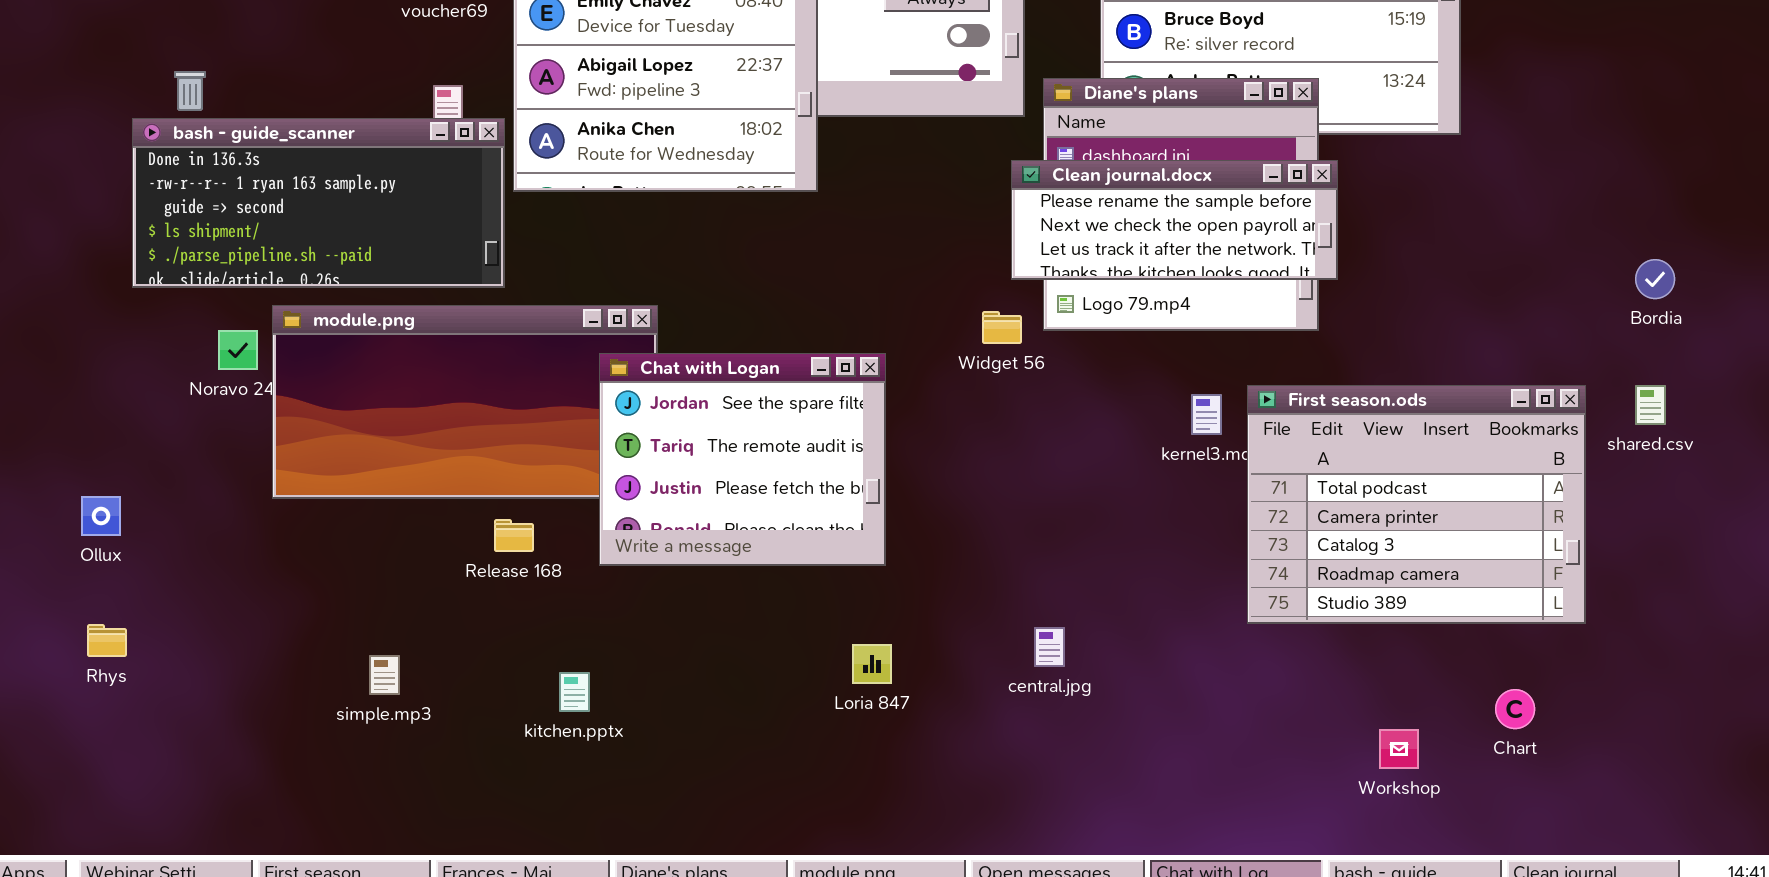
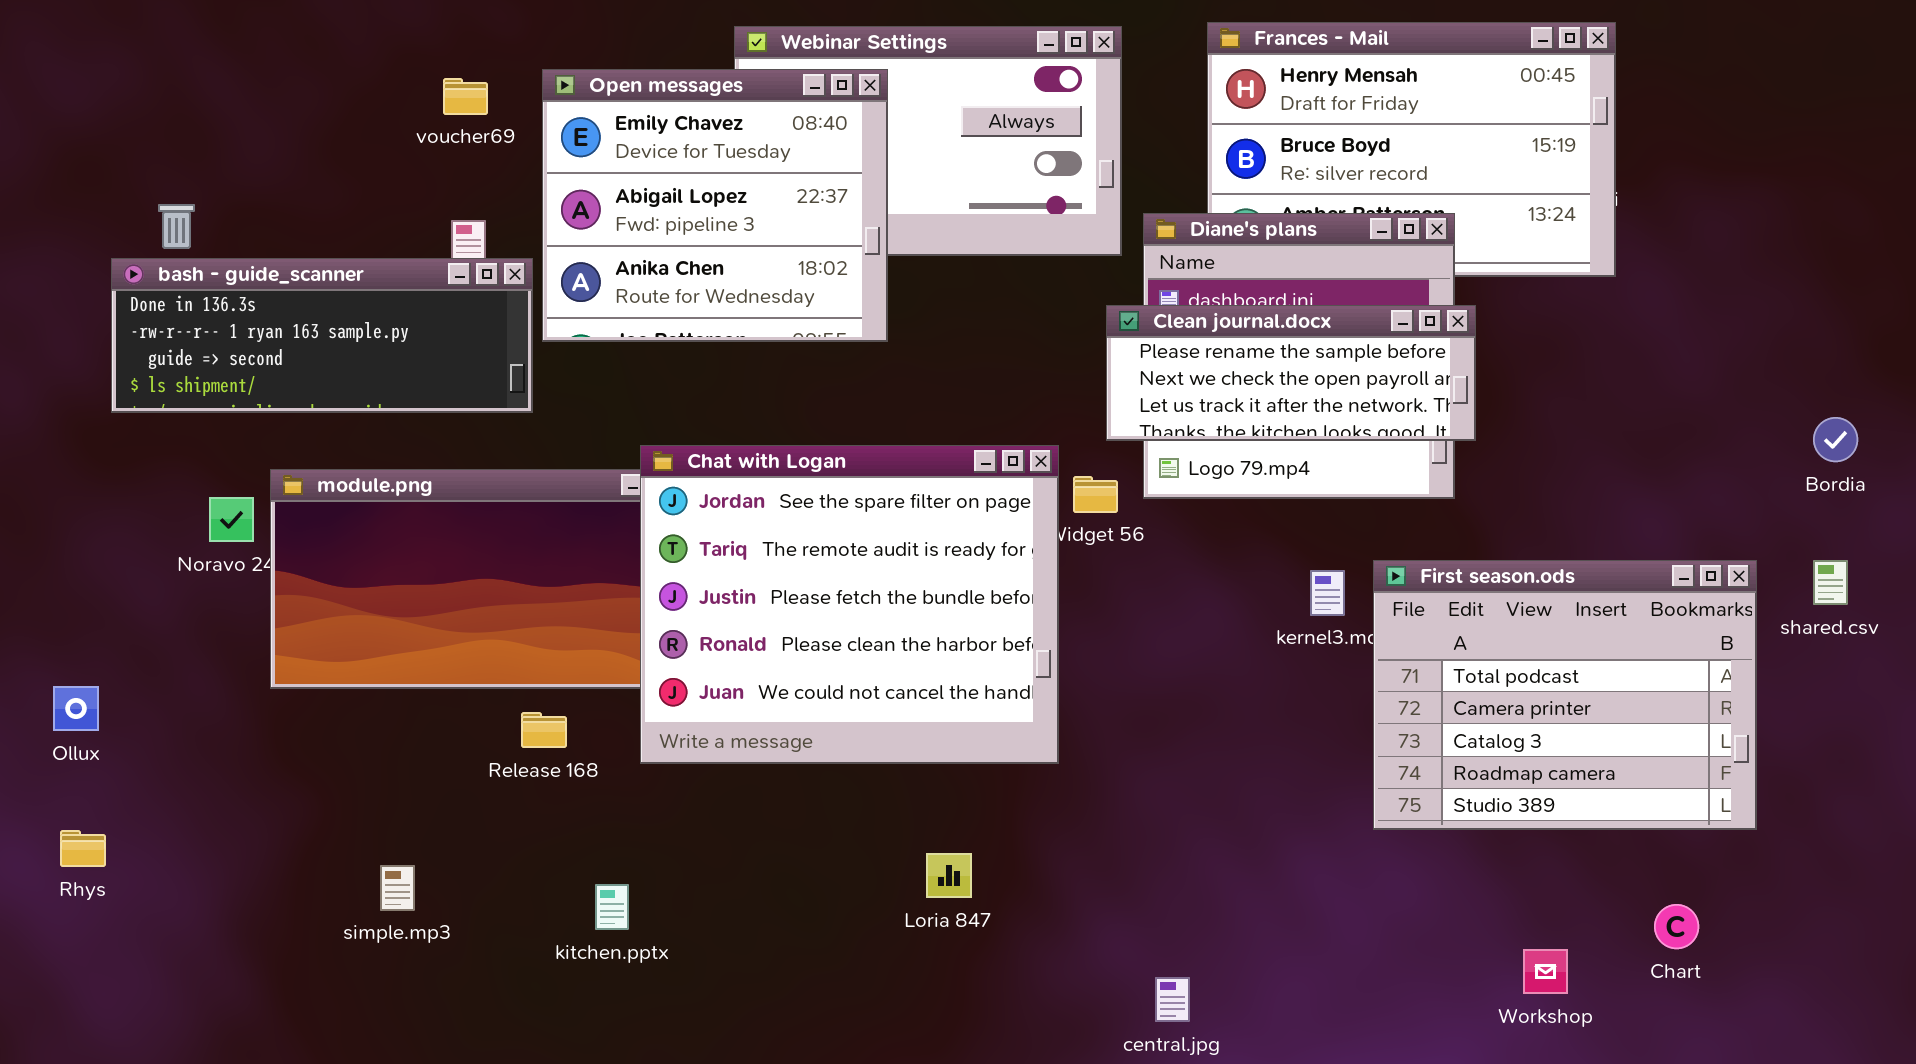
bash - guide_scanner: [132,118,505,288] -> [111,258,533,413], resized
Chat with Logan: [599,353,886,566] -> [640,445,1059,764], resized
central.jpg: [1034,627,1065,667] -> [1155,977,1190,1022], moved

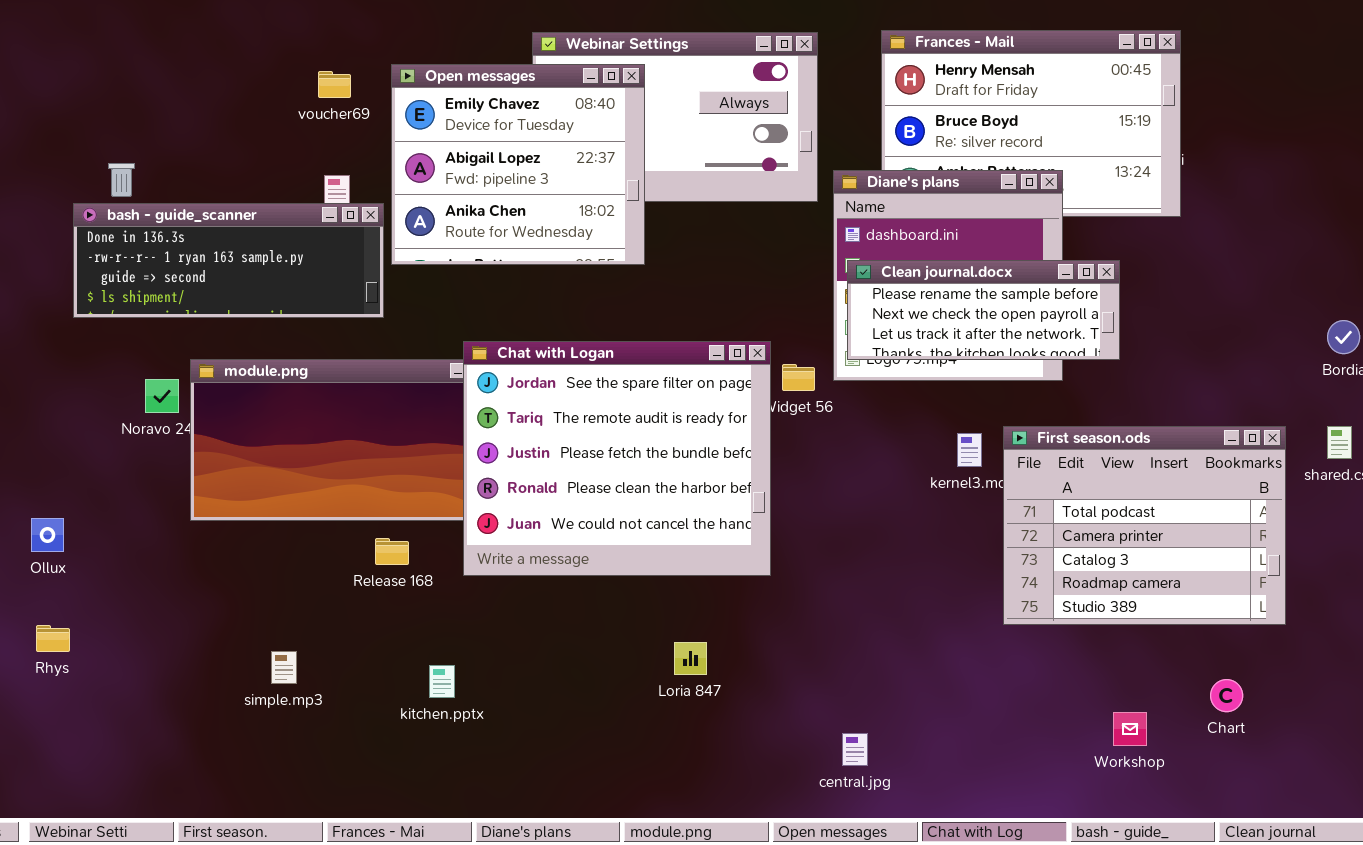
Clean journal.docx: [1106,305,1476,441] -> [847,260,1120,360], moved

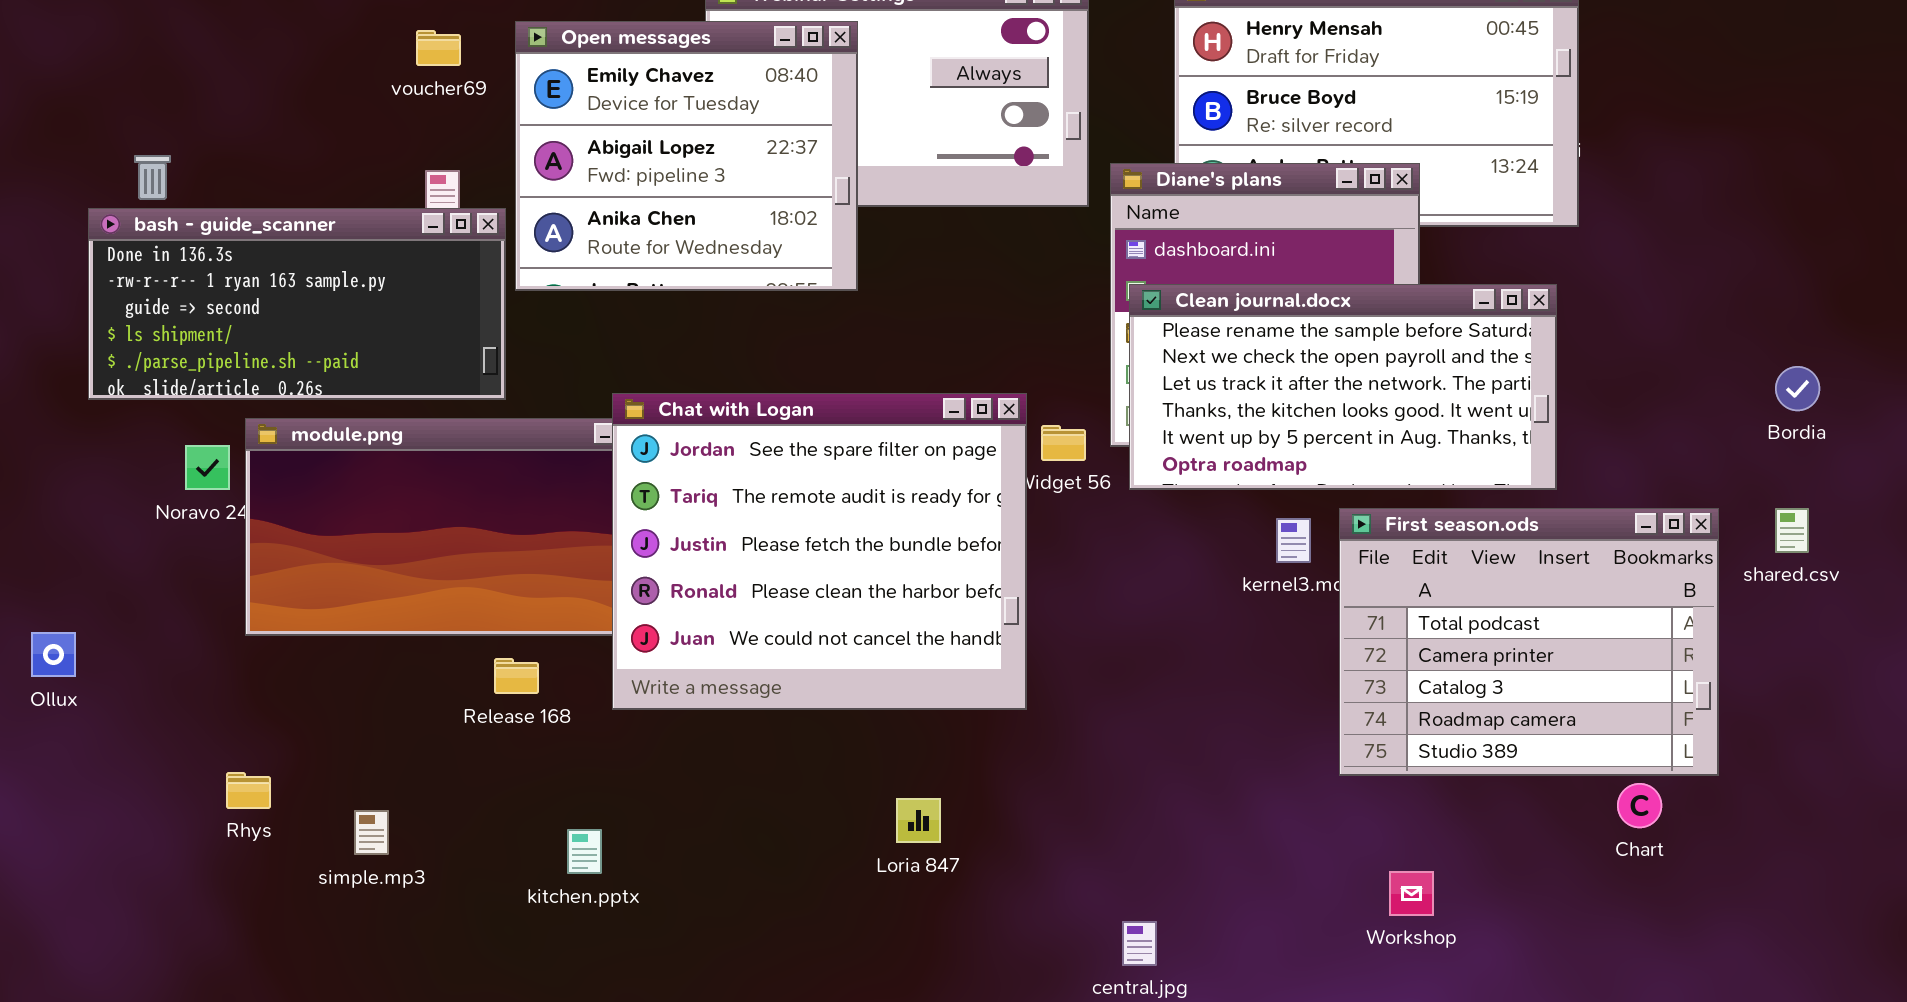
bash - guide_scanner: [73,203,384,318] -> [88,208,506,400], resized
Clean journal.docx: [847,260,1120,360] -> [1129,284,1557,490], resized
Rhys: [36,625,70,652] -> [226,772,271,809], moved
Chart: [1210,679,1243,712] -> [1617,783,1662,828], moved
Workshop: [1113,712,1147,746] -> [1389,871,1434,916], moved

